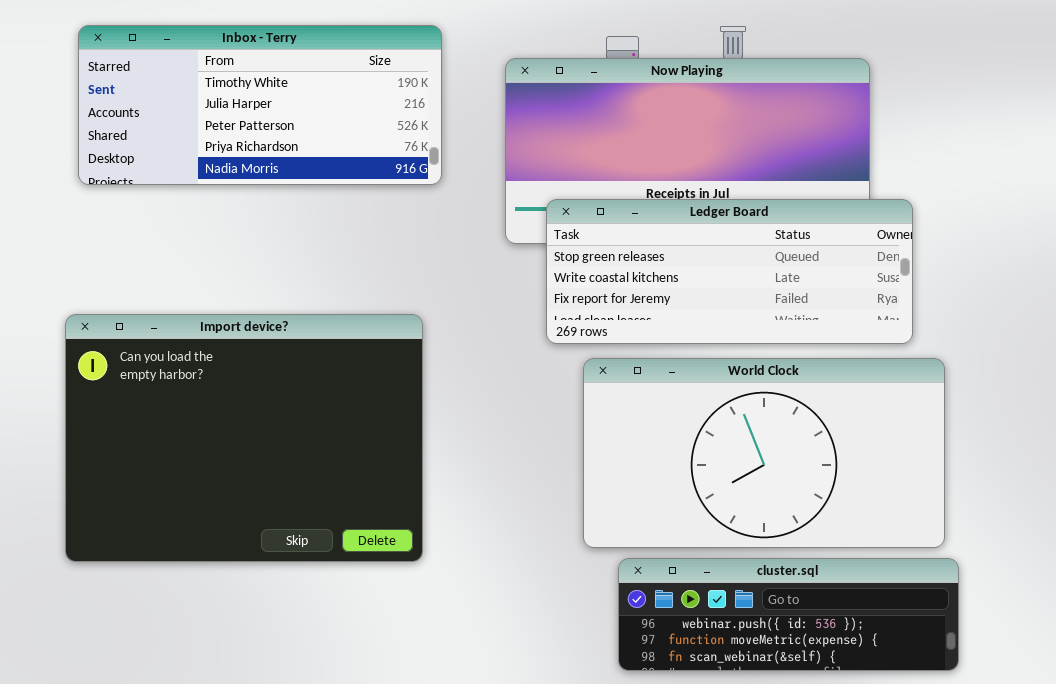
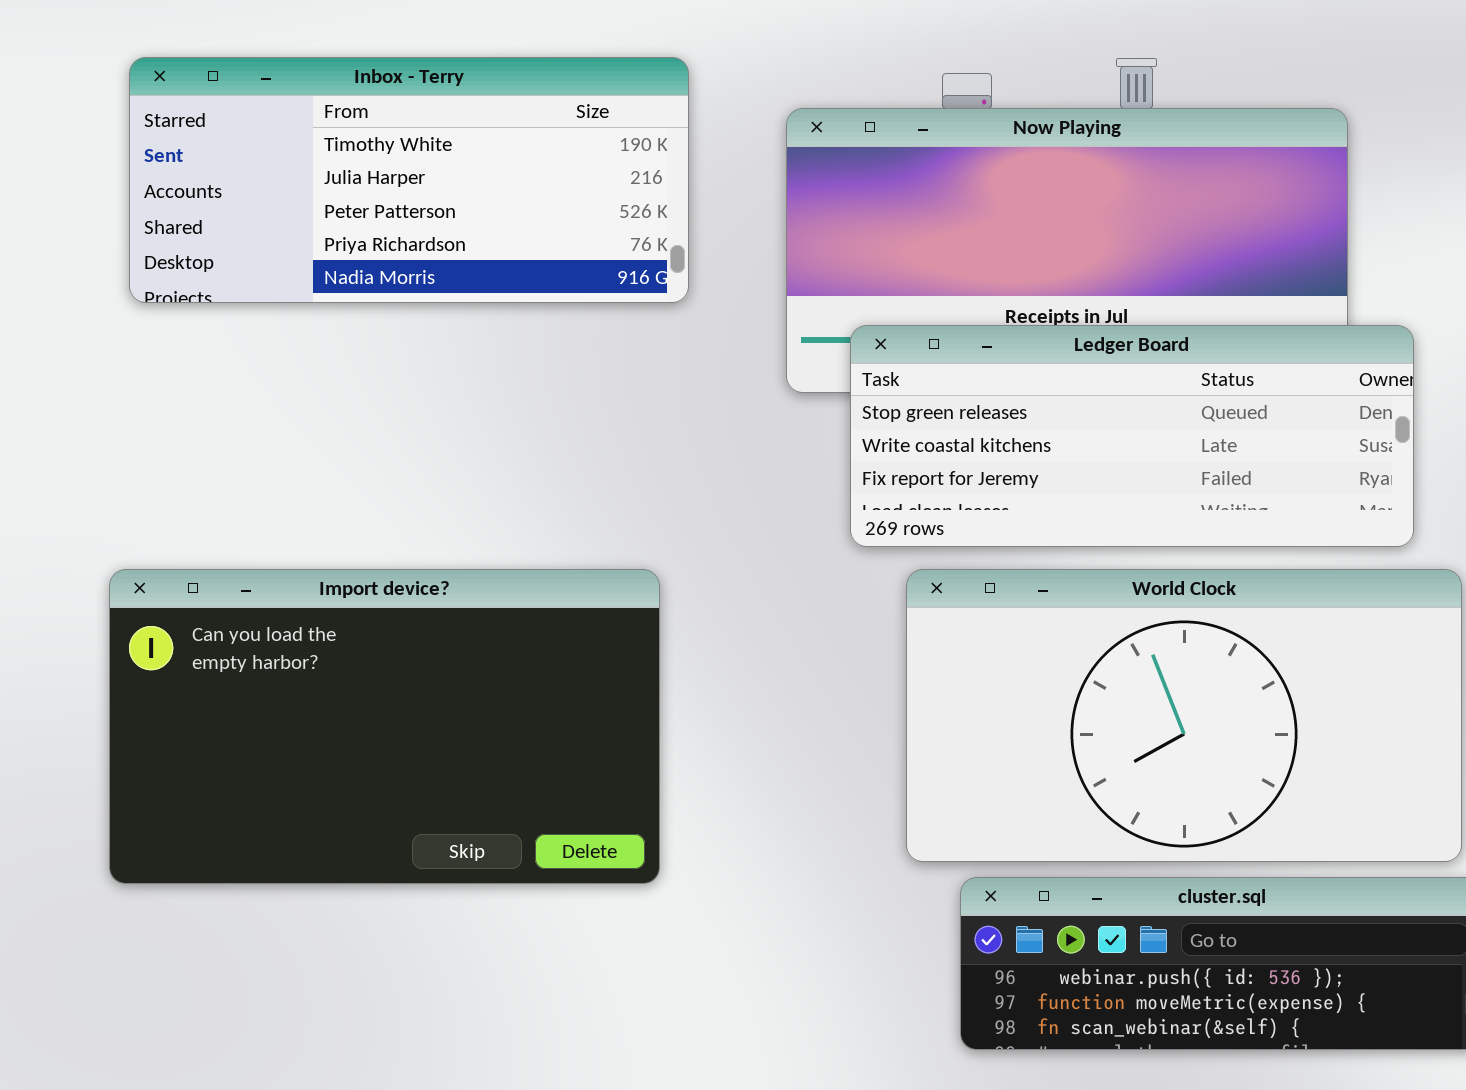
Import device?: [65,314,423,562] -> [109,569,660,884], resized

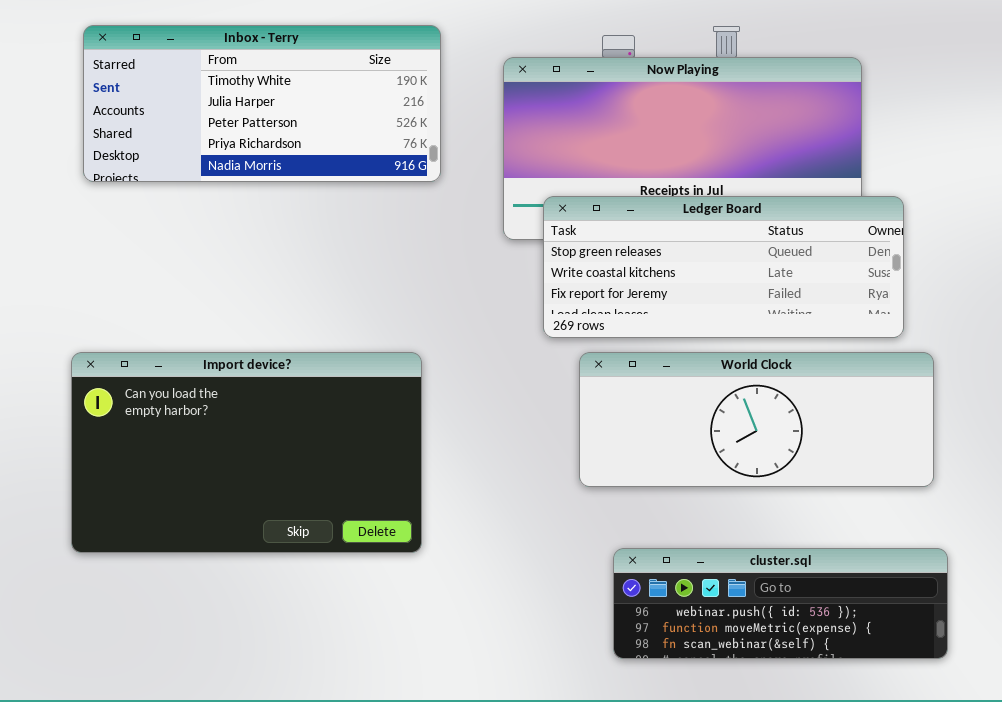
World Clock: [906,569,1462,862] -> [579,352,934,487], resized

